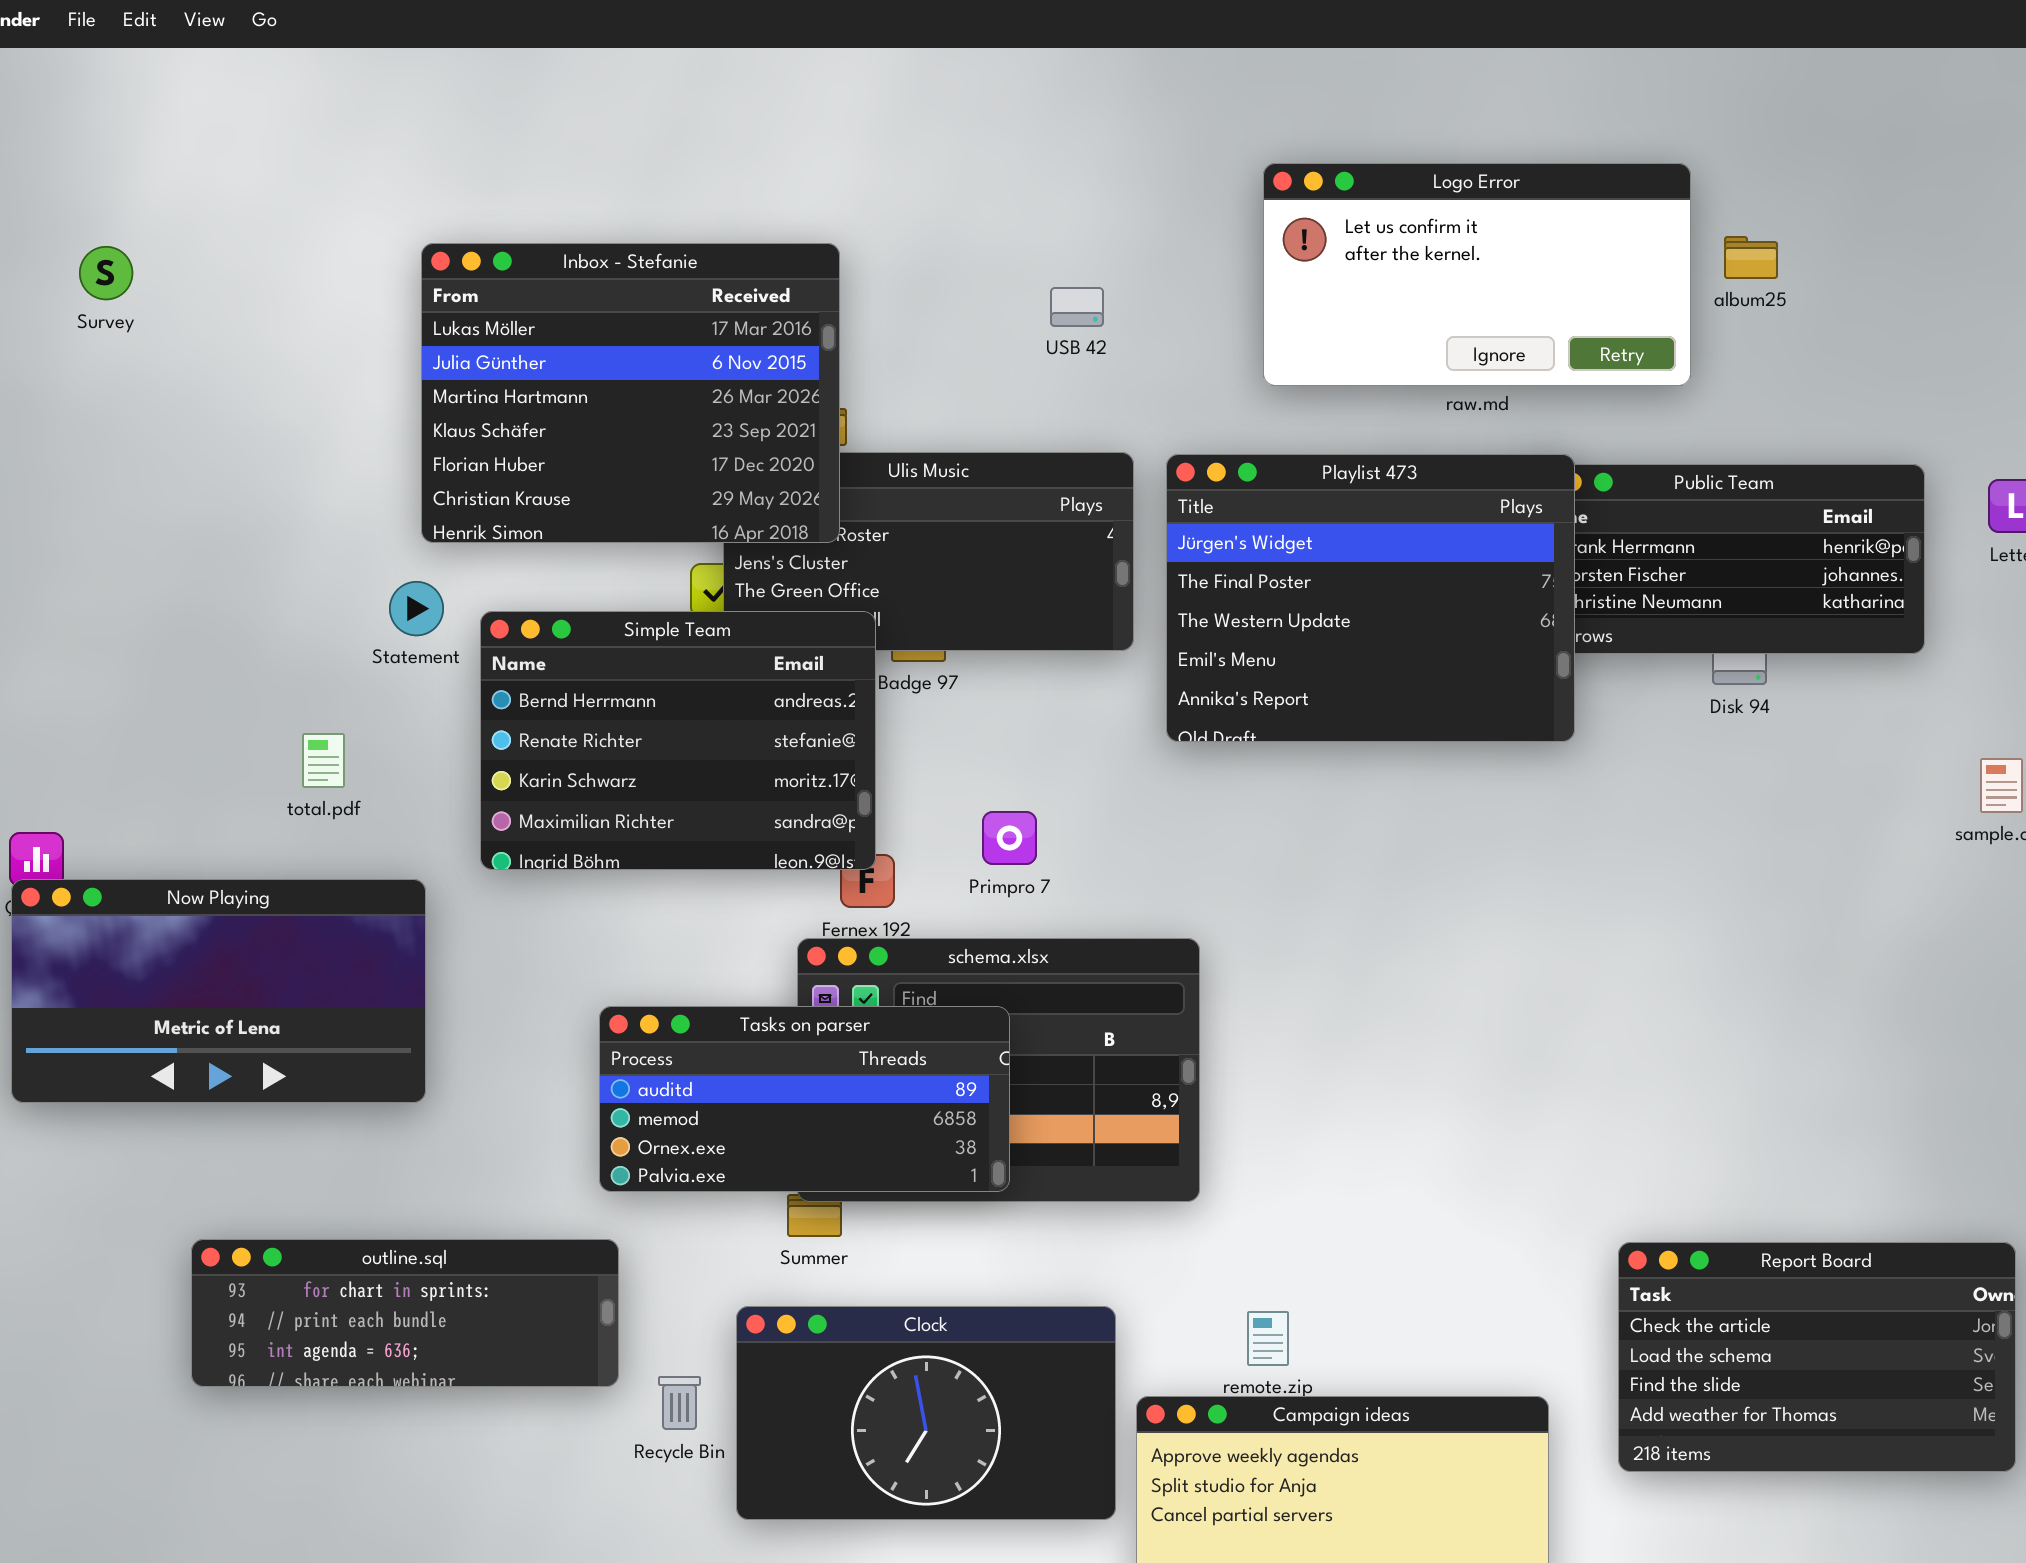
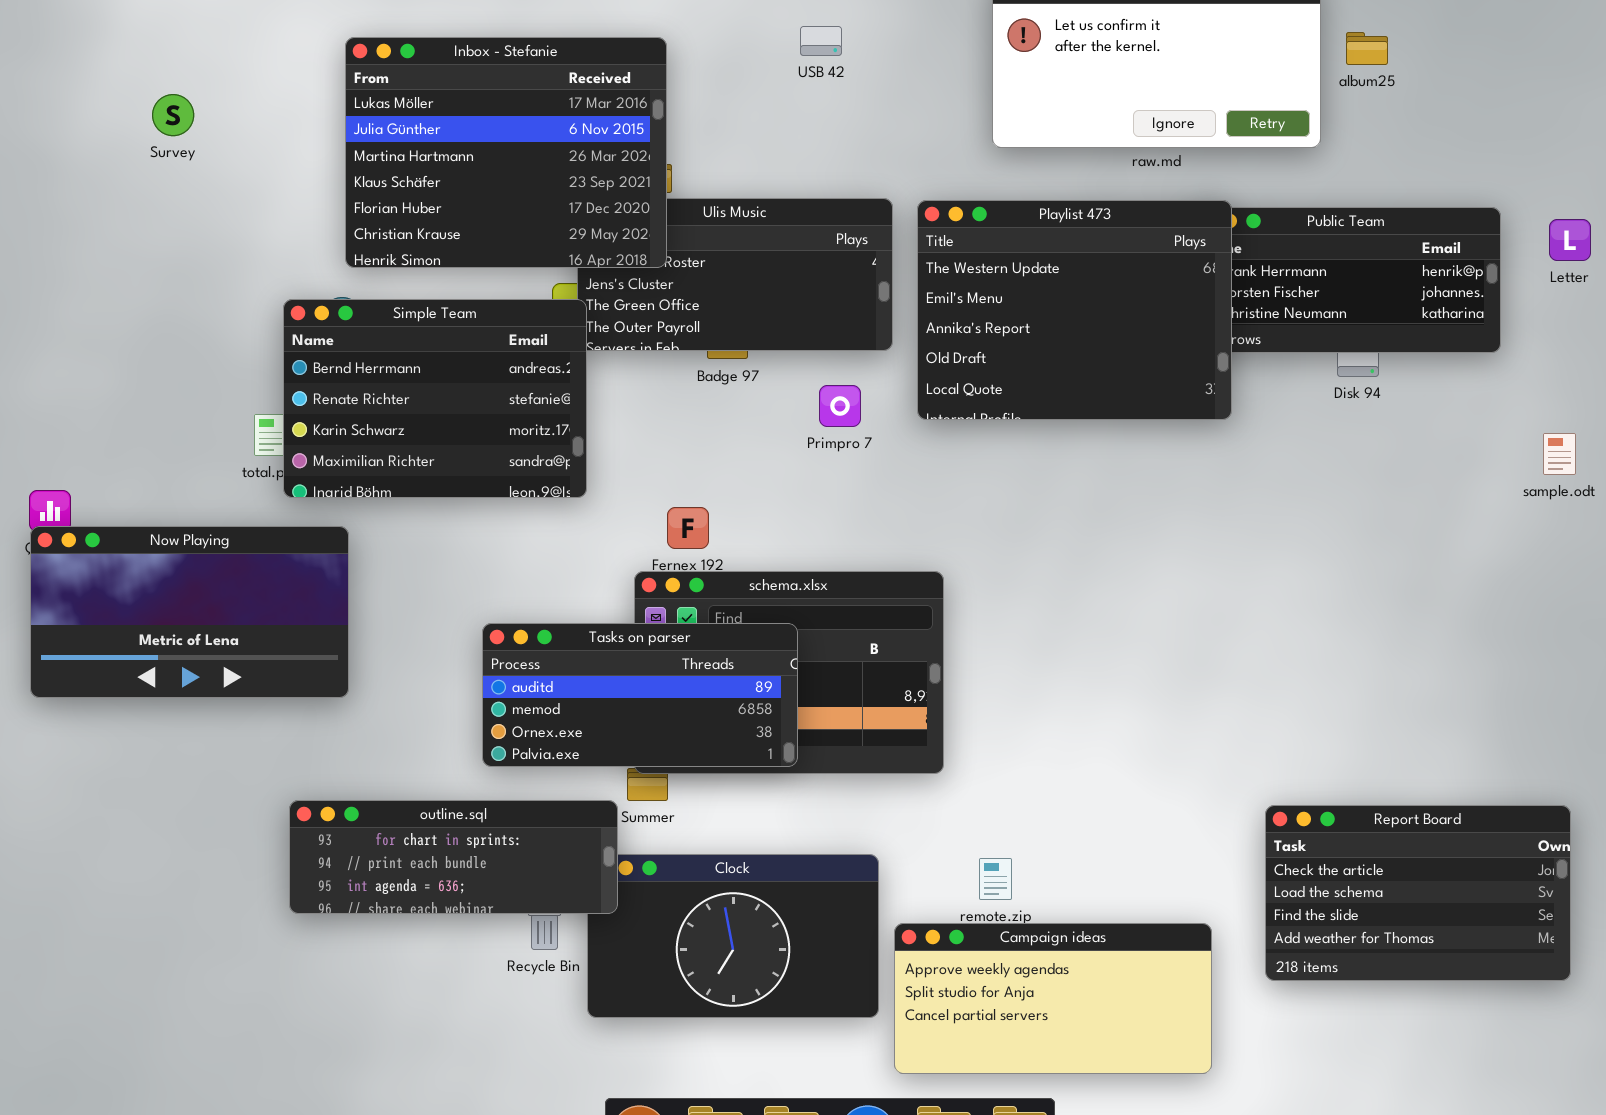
Survey: [79,246,133,300] -> [152,94,194,136], moved
USB 42: [1050,287,1104,327] -> [800,26,842,56], moved
Playlist 473: [1166,454,1575,742] -> [917,200,1232,420], scrolled down 2 rows
Simple Team: [480,611,876,870] -> [283,299,587,498], moved
Primpro 7: [982,811,1037,865] -> [819,385,861,427], moved
outline.sql: [191,1239,619,1387] -> [289,800,618,914], moved

